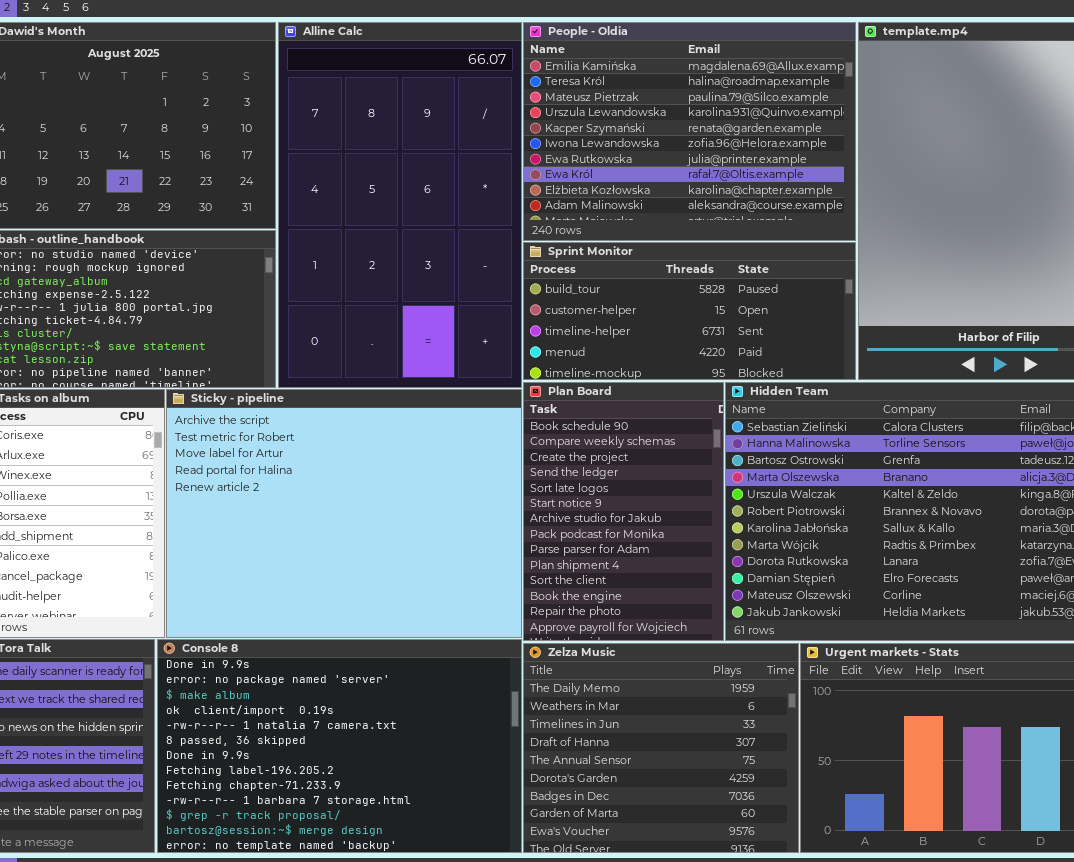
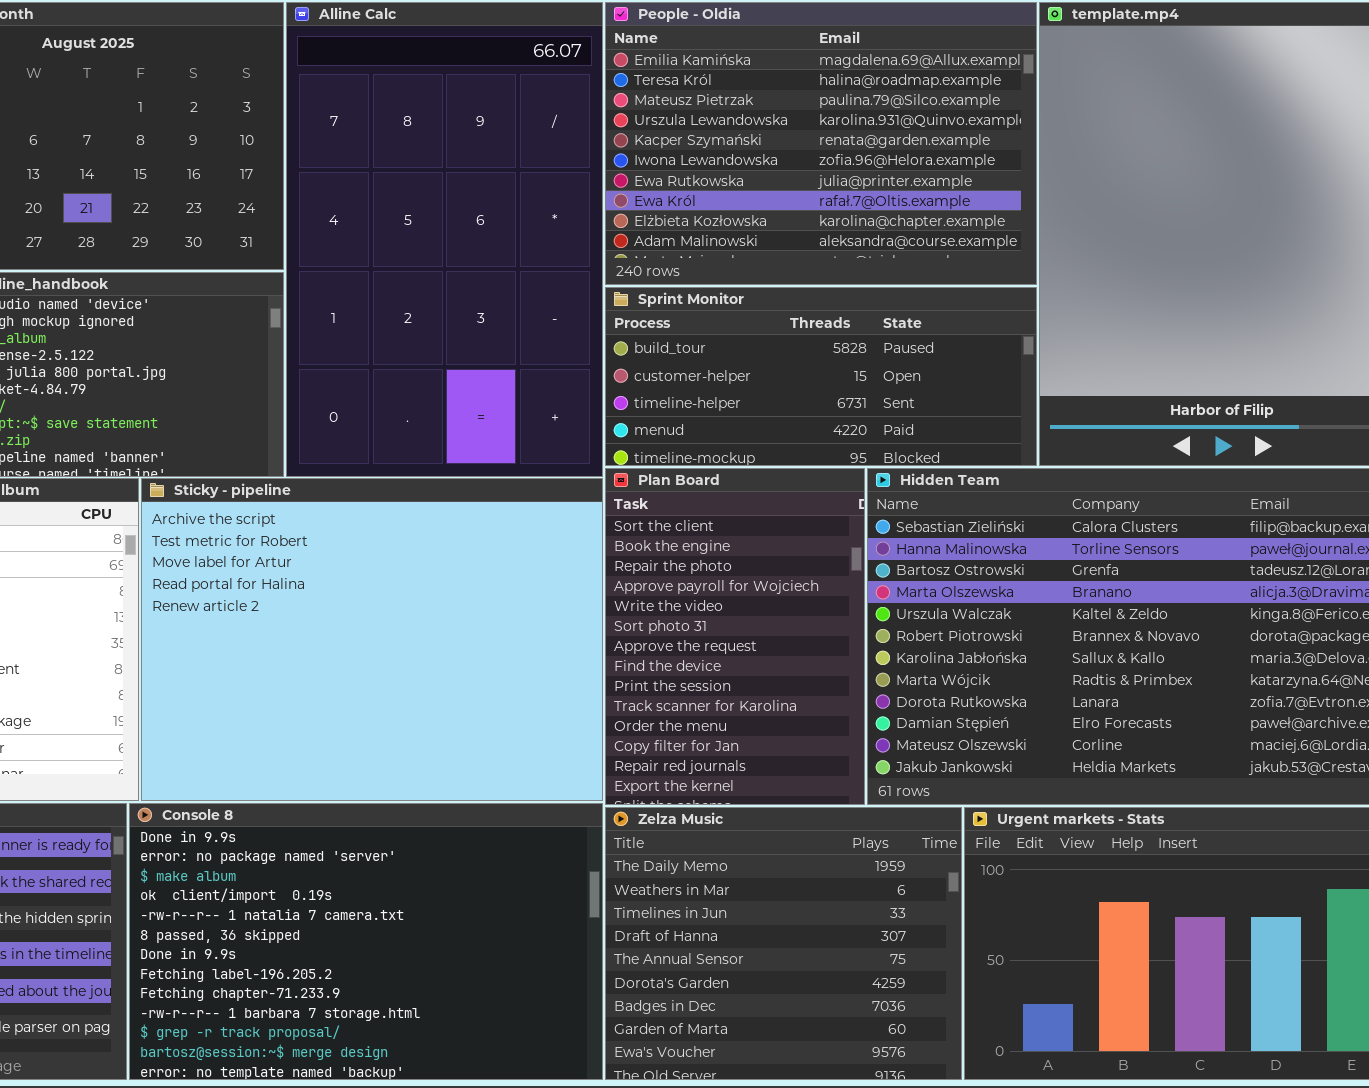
Plan Board: [523,382,724,641] -> [605,468,865,805], scrolled down 10 rows

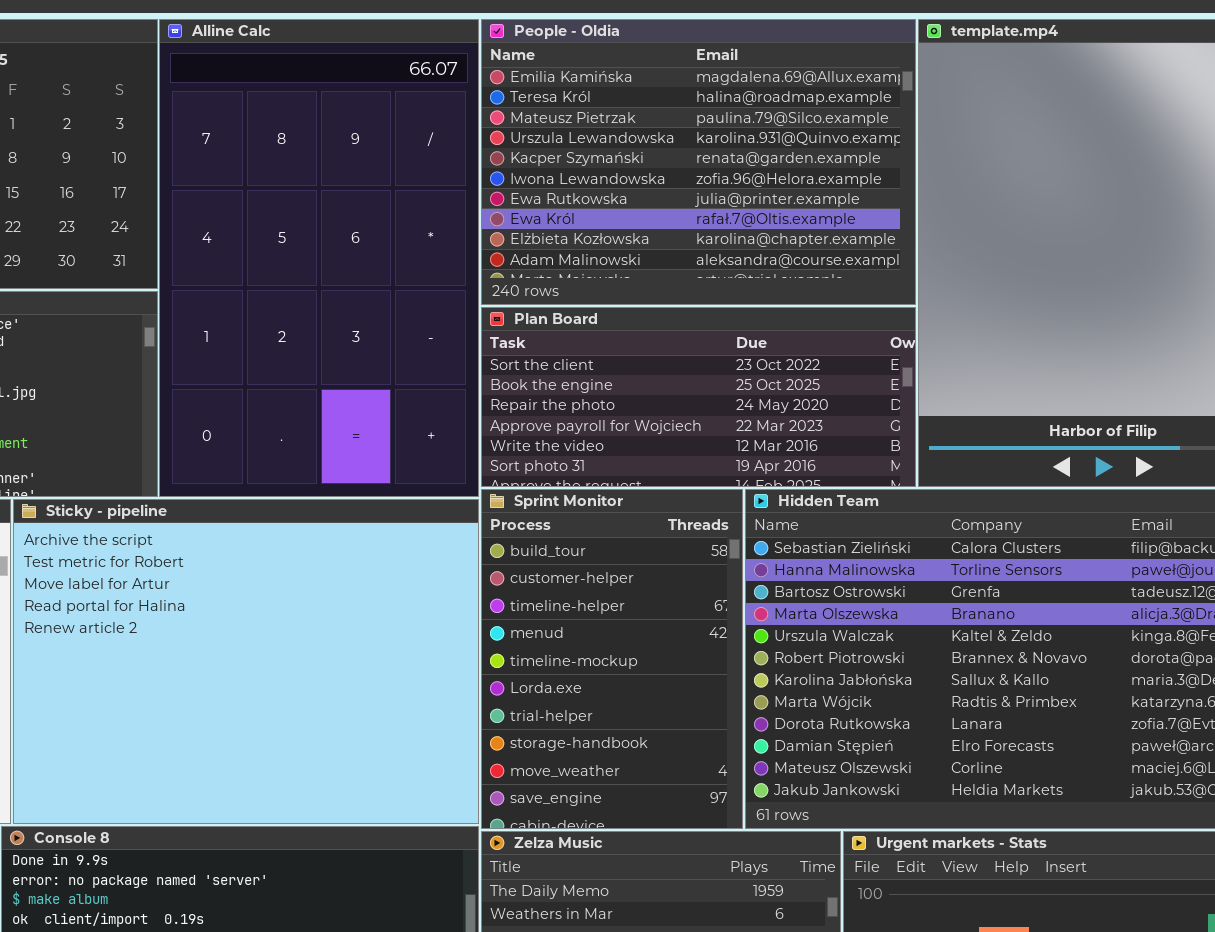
Sprint Monitor: [605,287,1037,466] -> [481,489,743,829], moved, resized
Plan Board: [605,468,865,805] -> [481,307,916,487], moved, resized

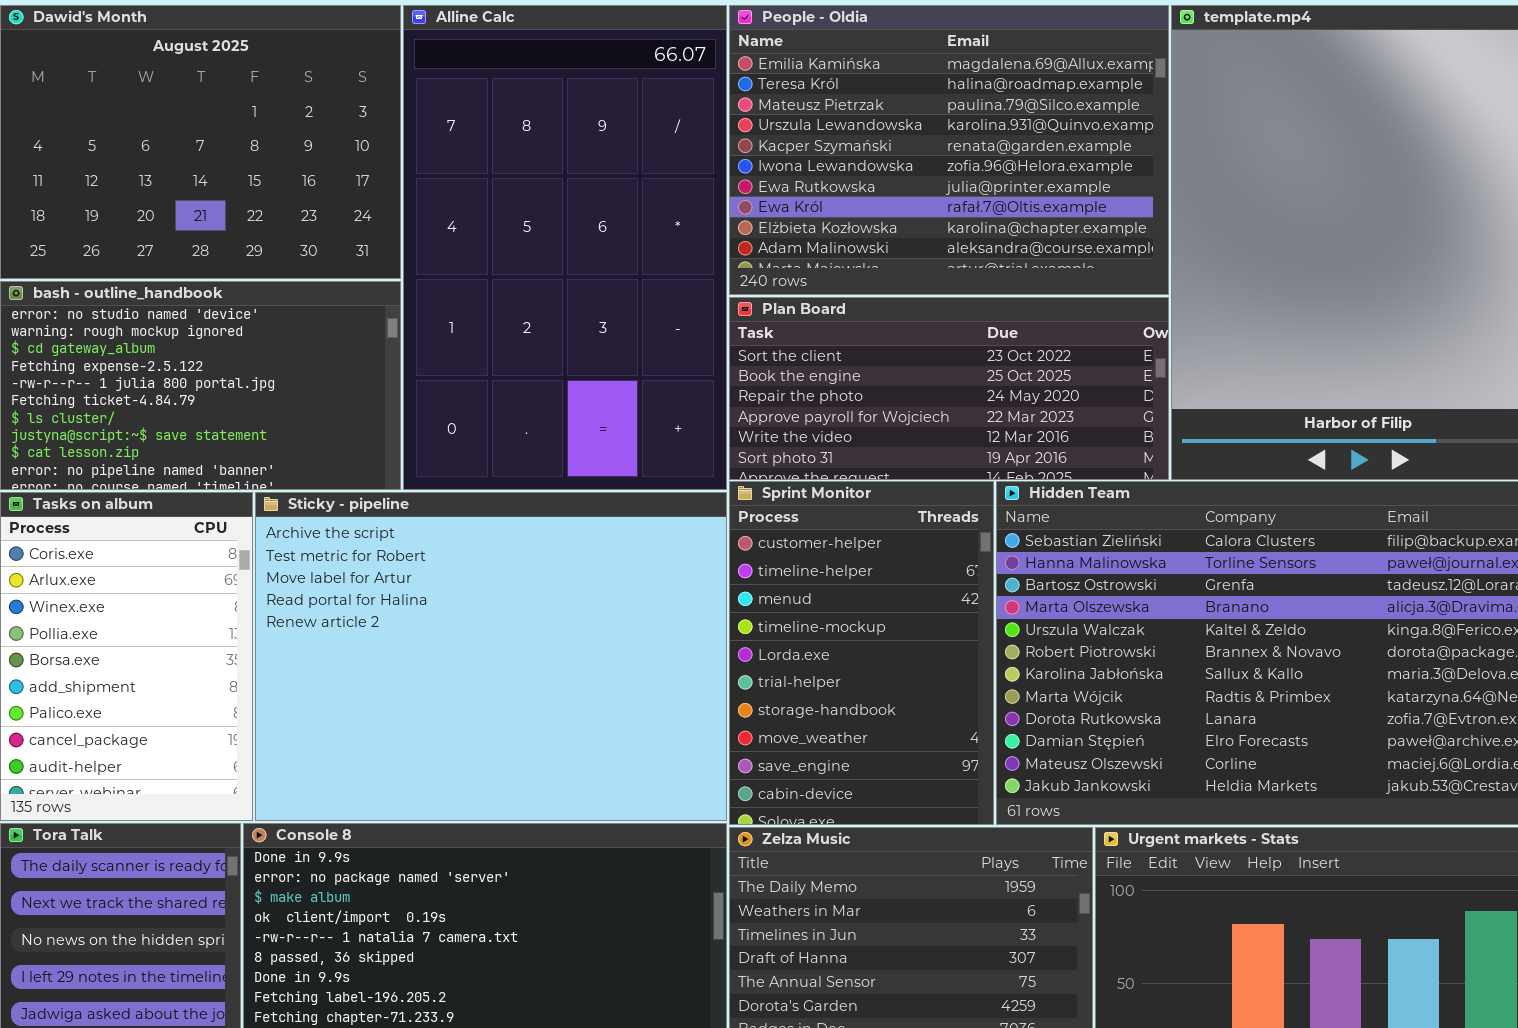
Sprint Monitor: [481,489,743,829] -> [729,481,994,825], scrolled down 1 row

